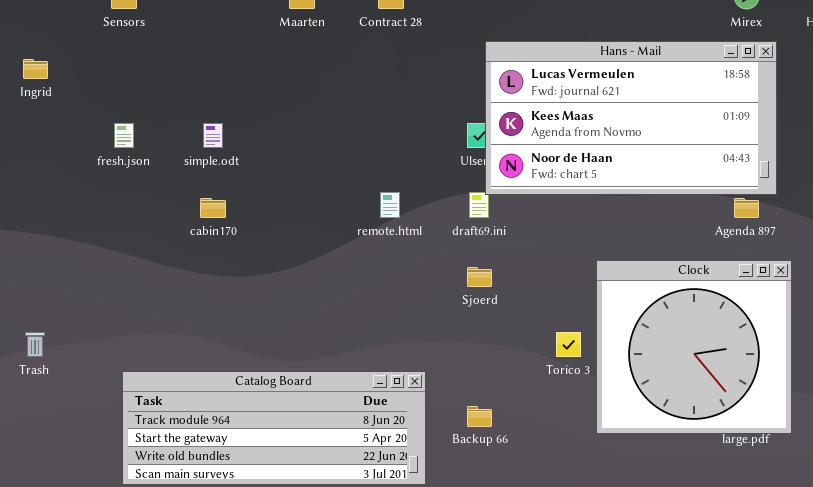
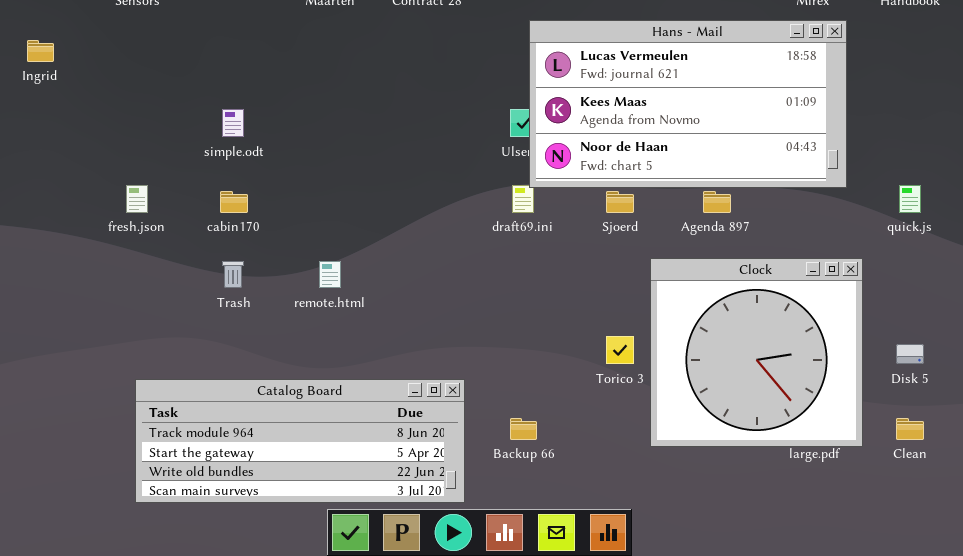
fresh.json: [114,123,134,148] -> [126,185,148,213], moved
remote.html: [380,192,400,218] -> [319,261,341,288], moved
Agenda 897: [734,198,759,218] -> [703,191,731,213], moved
Sjoerd: [467,267,492,287] -> [606,191,634,213], moved
Trash: [25,332,45,357] -> [222,261,244,288], moved

